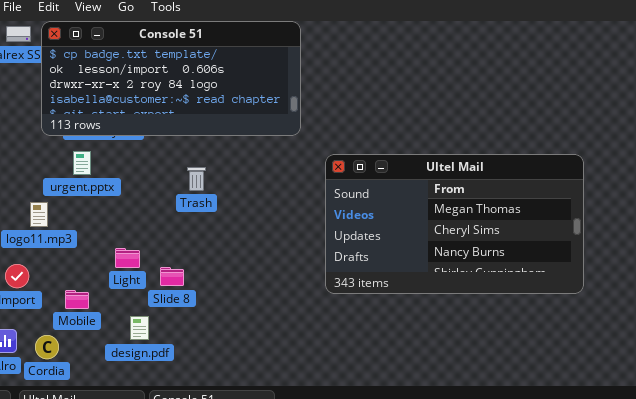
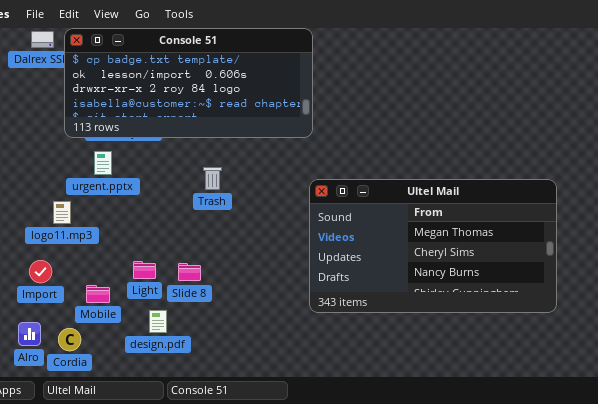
Ultel Mail: [325,154,584,294] -> [309,179,557,313], moved
Light: [115,248,140,268] -> [133,261,156,279], moved

